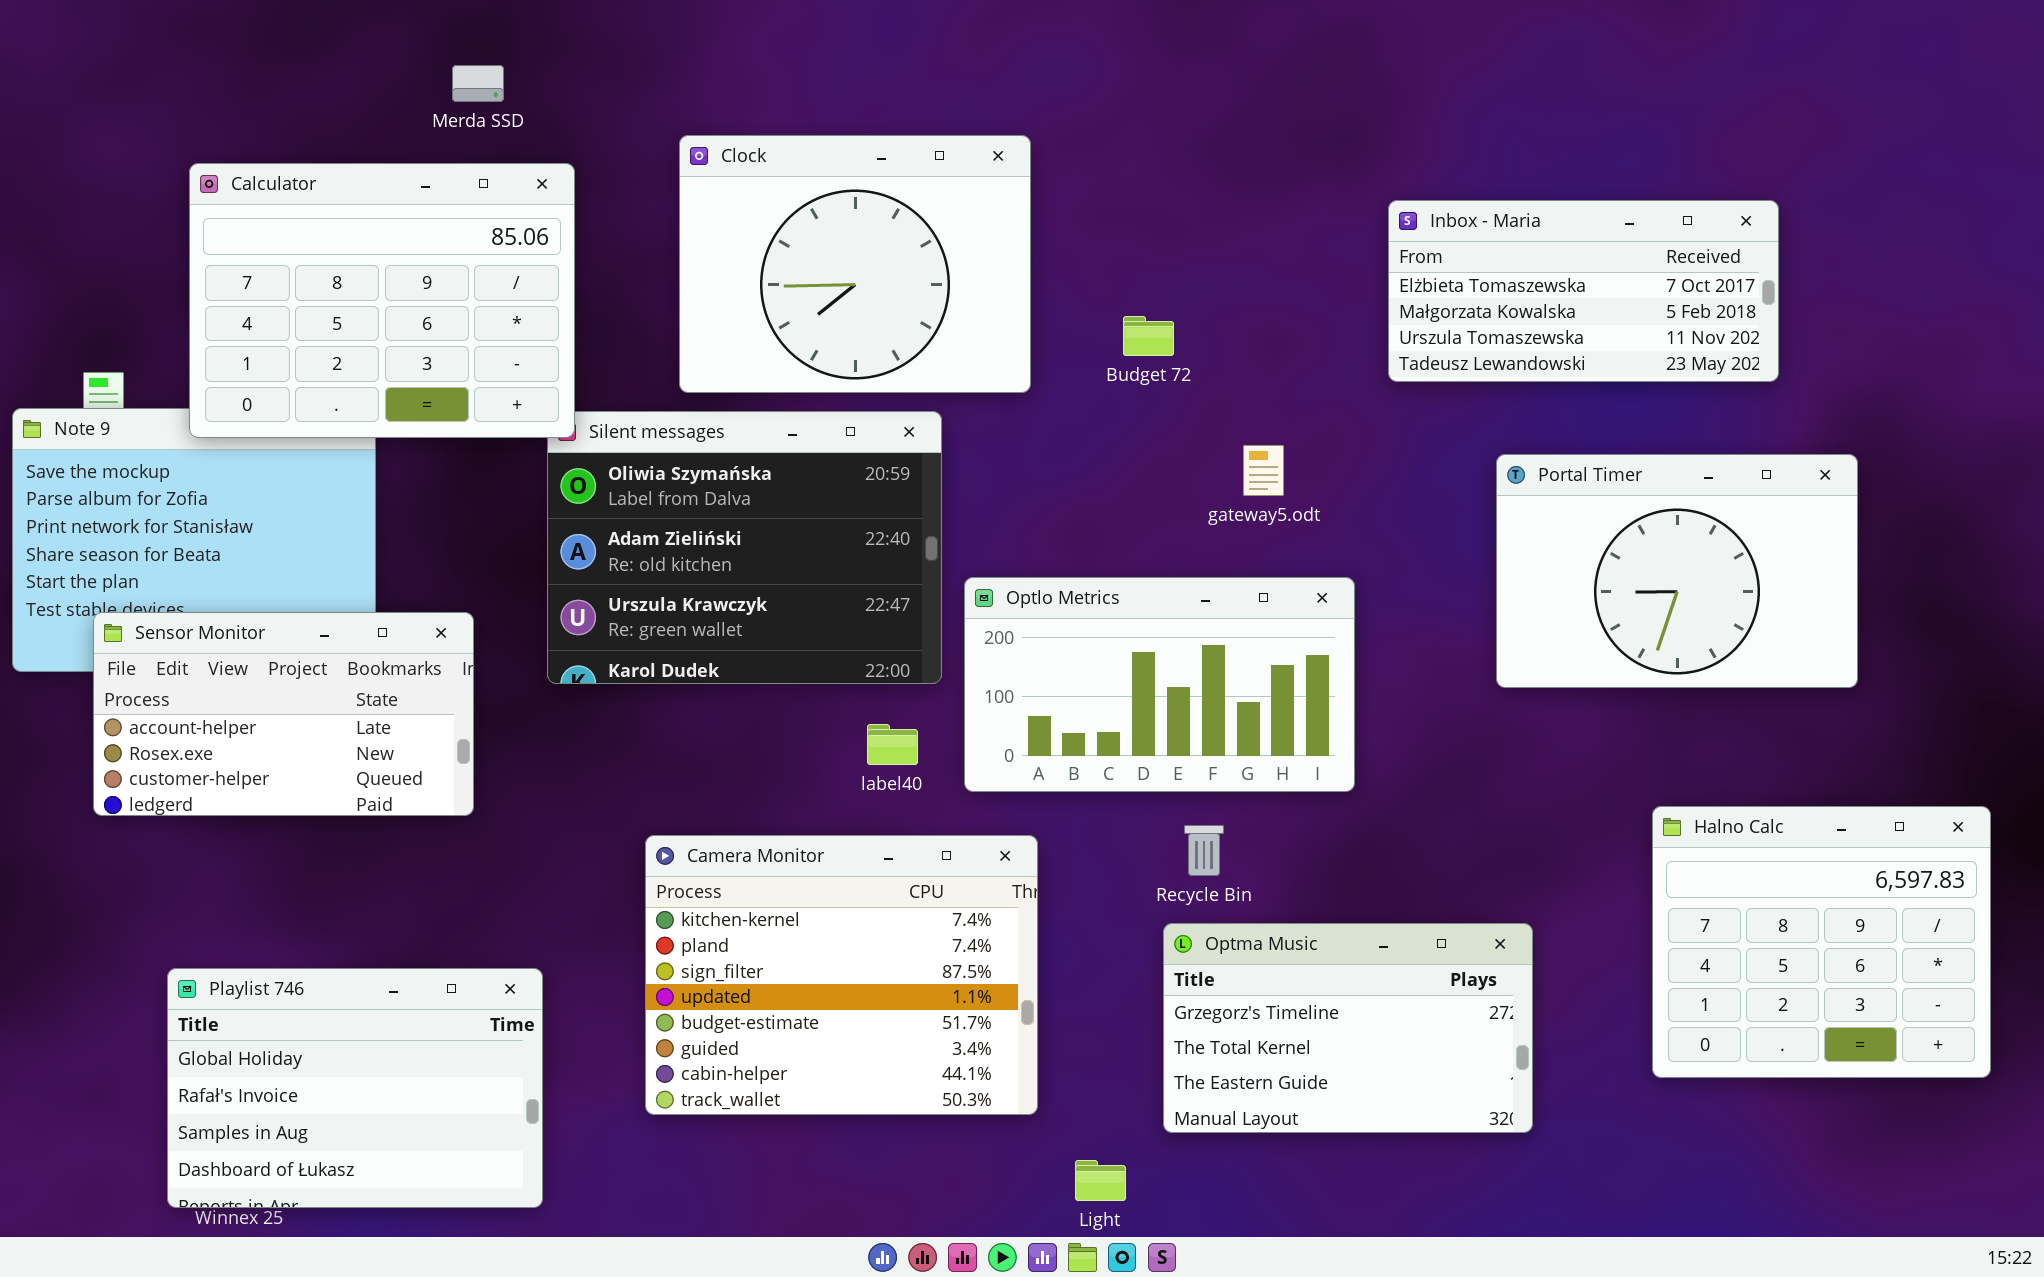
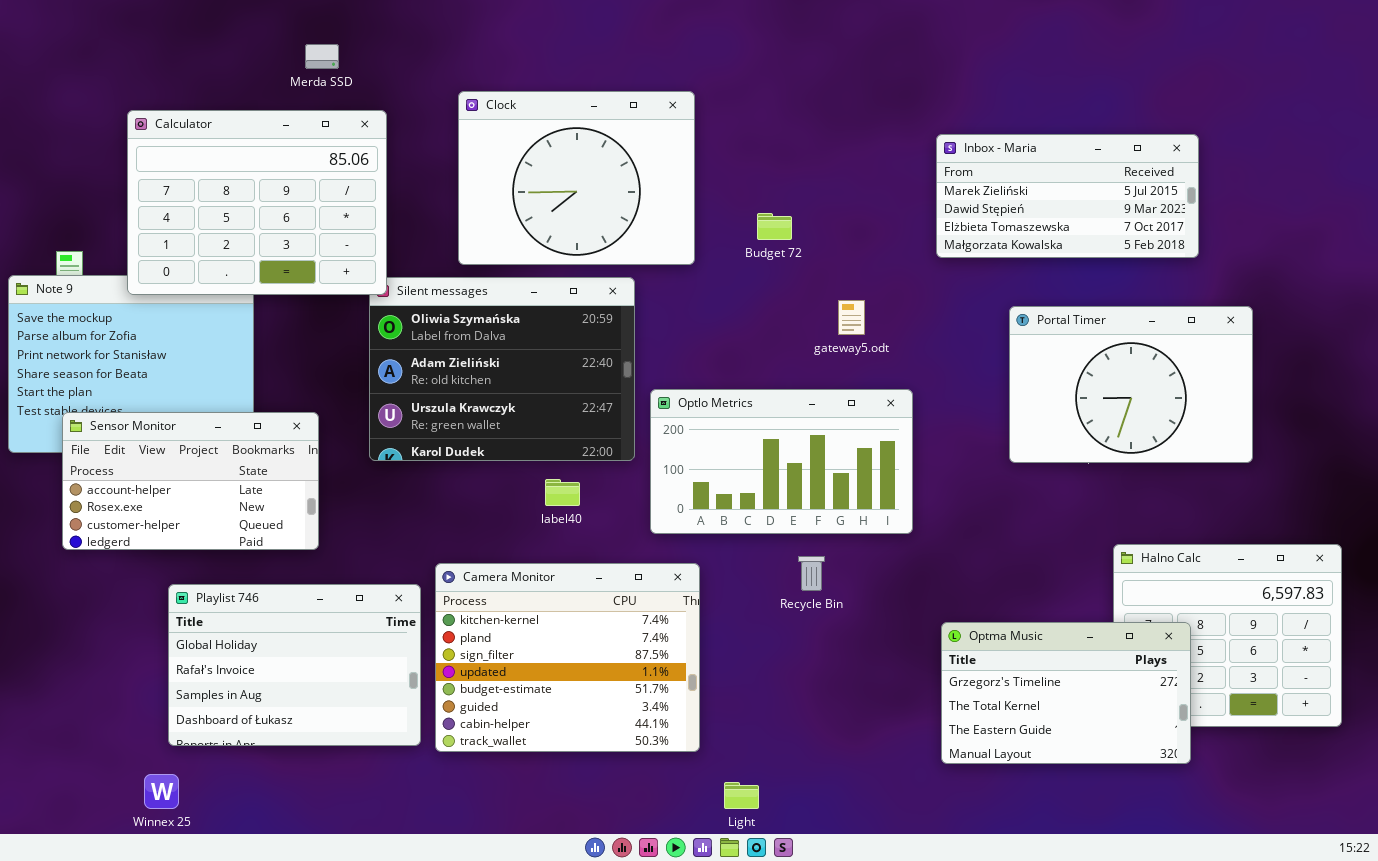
Inbox - Maria: [1388,200,1779,382] -> [936,134,1199,258], scrolled up 2 rows
label40: [867,724,918,765] -> [545,479,580,506], moved
Optma Music: [1163,923,1533,1133] -> [941,622,1191,764], moved
Playlist 746: [167,968,543,1208] -> [168,584,421,746], moved

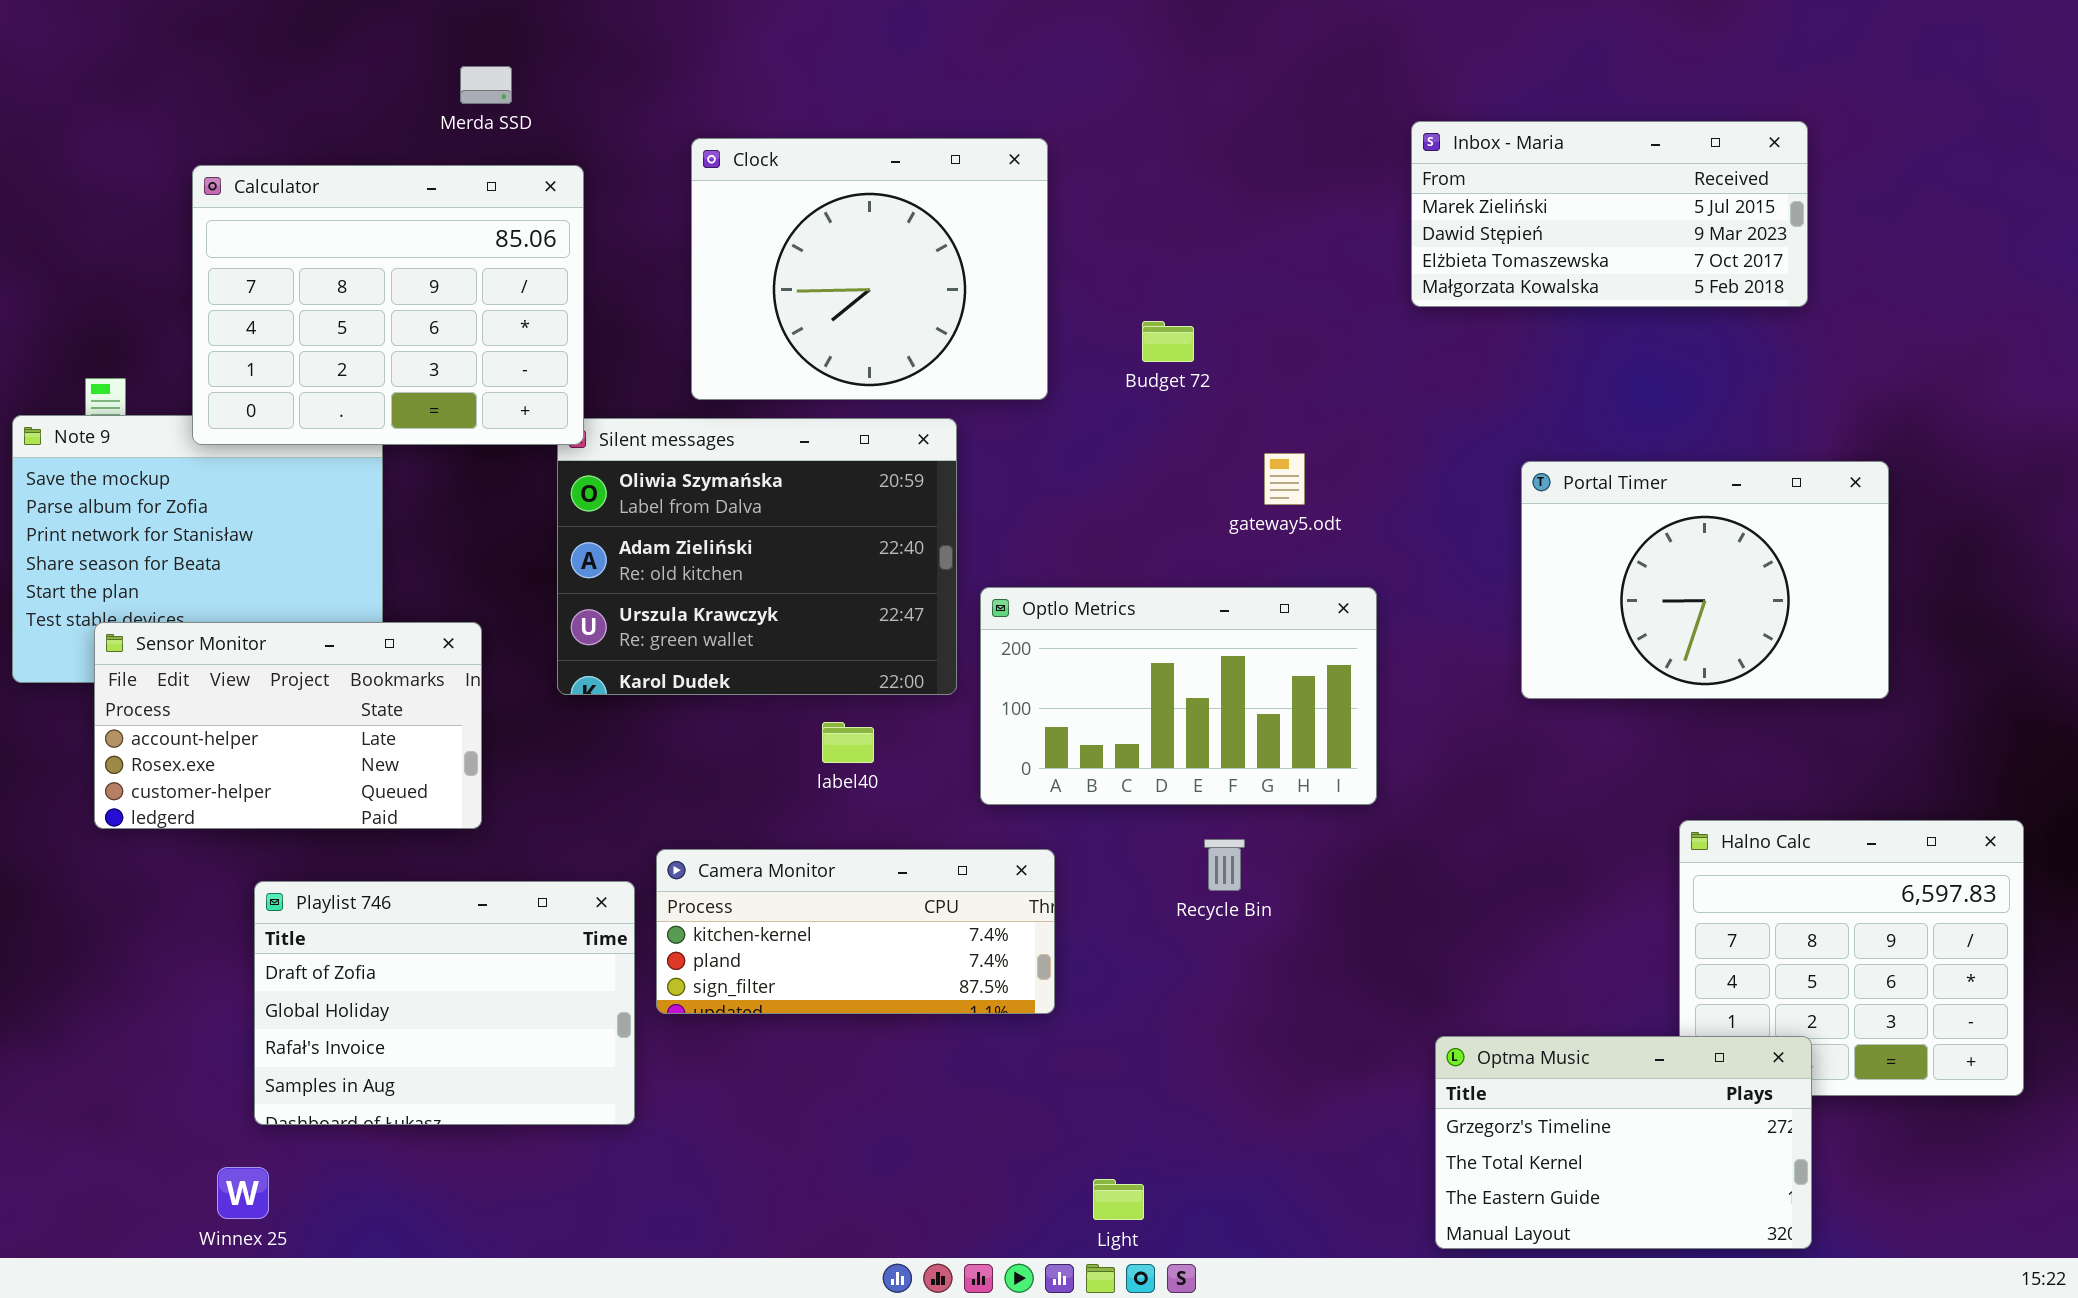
Inbox - Maria: [936,134,1199,258] -> [1411,121,1808,307], moved
Camera Monitor: [435,563,700,752] -> [656,849,1055,1014], resized
Playlist 746: [168,584,421,746] -> [254,881,635,1125], scrolled up 1 row
Optma Music: [941,622,1191,764] -> [1435,1036,1812,1249], moved

